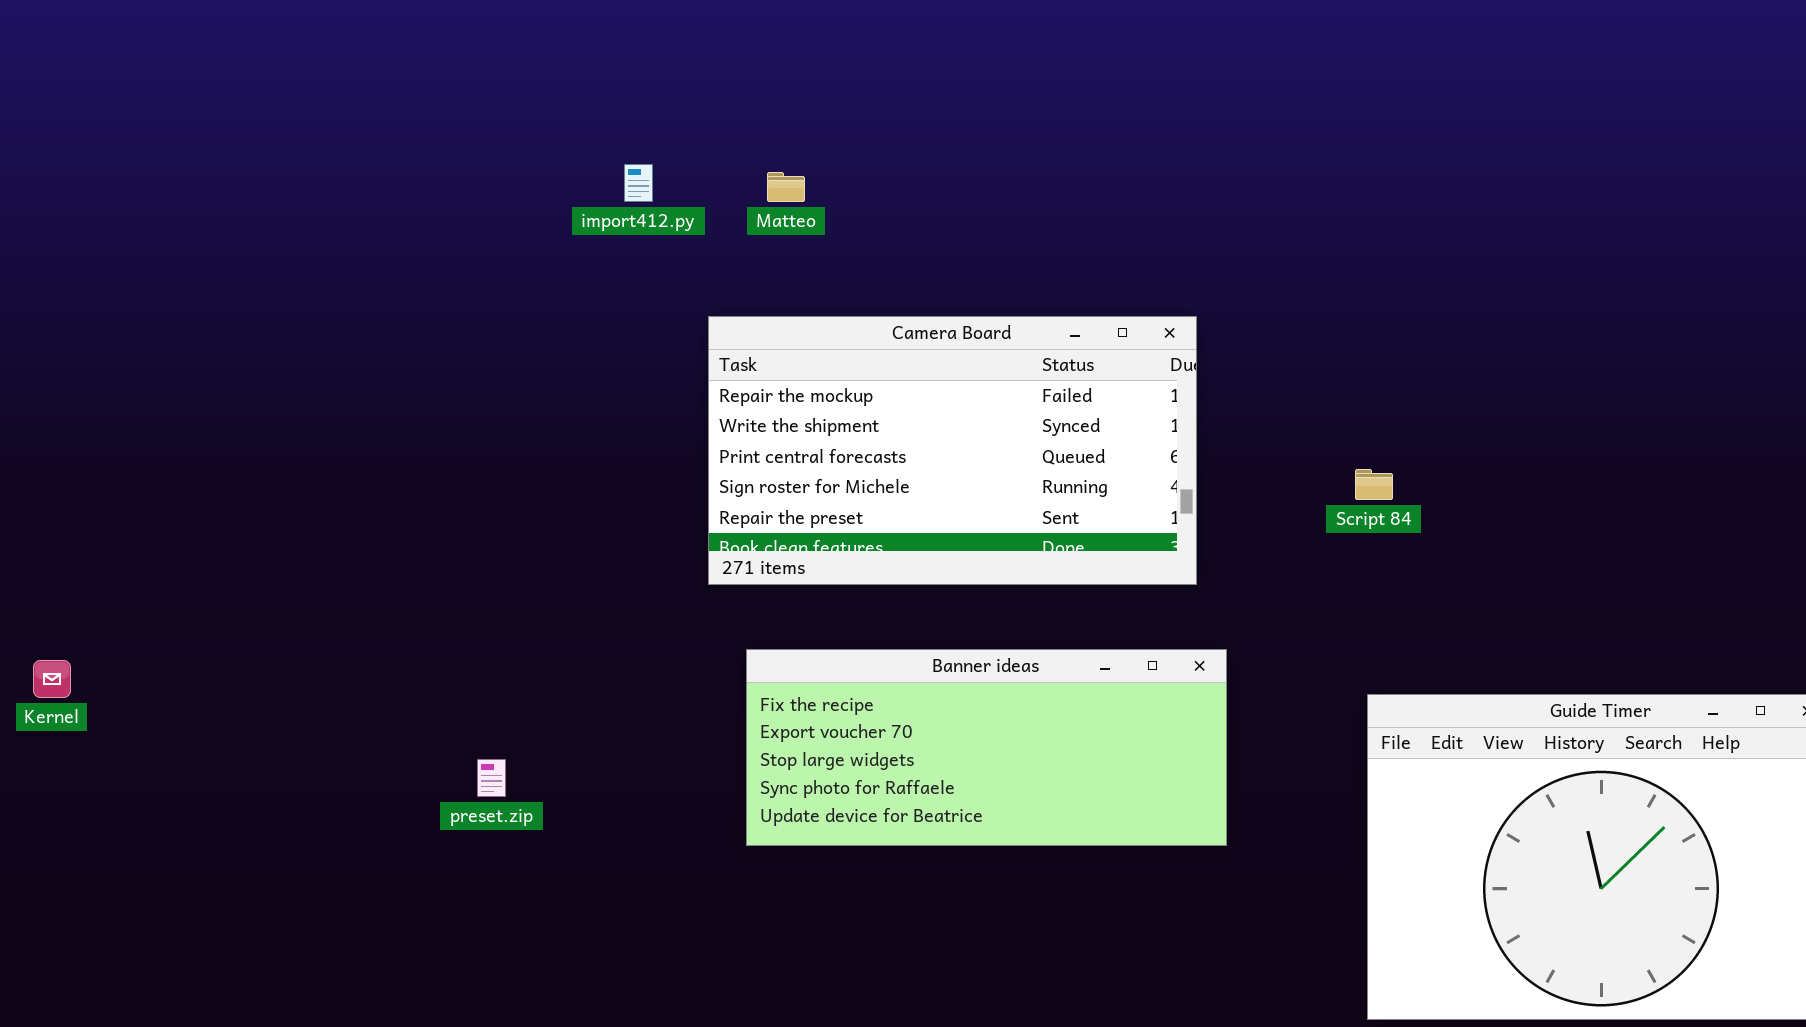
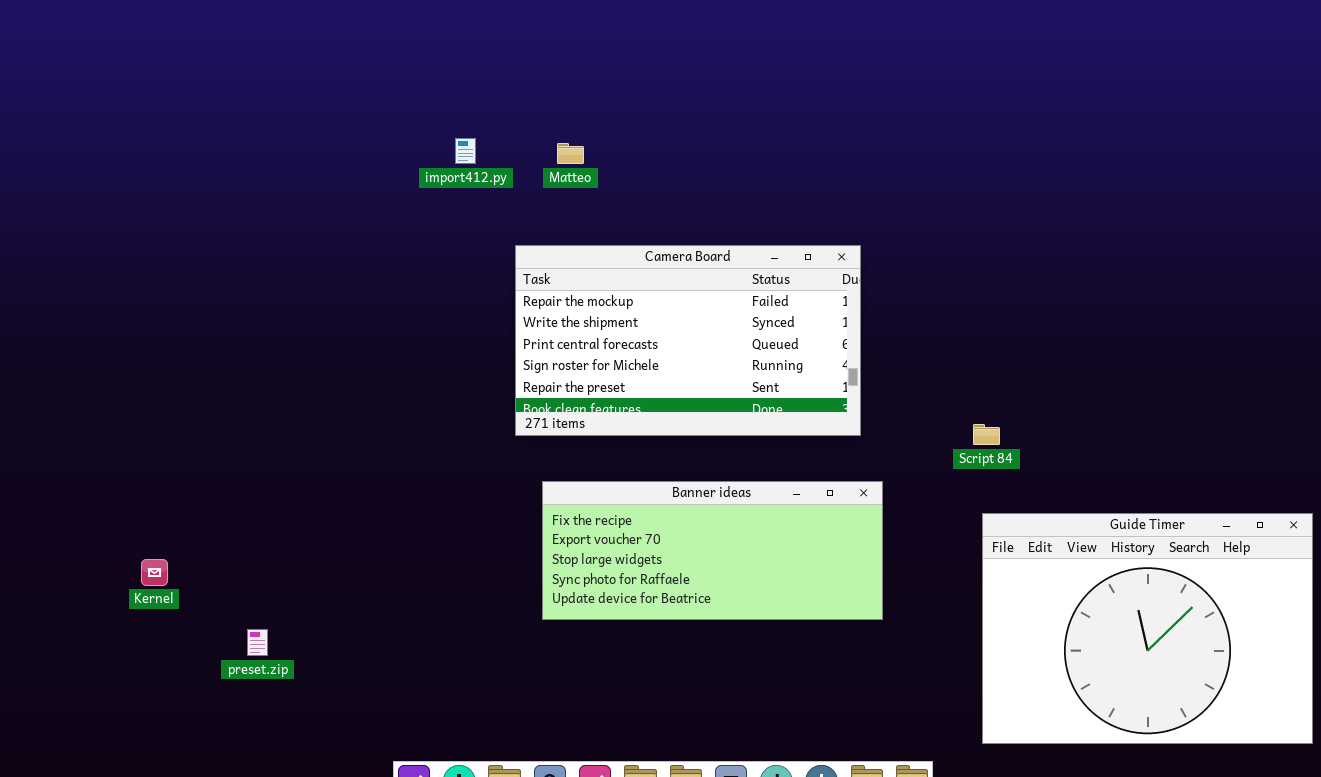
Script 84: [1355,469,1393,500] -> [973,424,1000,445], moved
Kernel: [33,660,71,698] -> [141,559,168,586], moved
preset.zip: [477,759,506,797] -> [247,629,268,656], moved

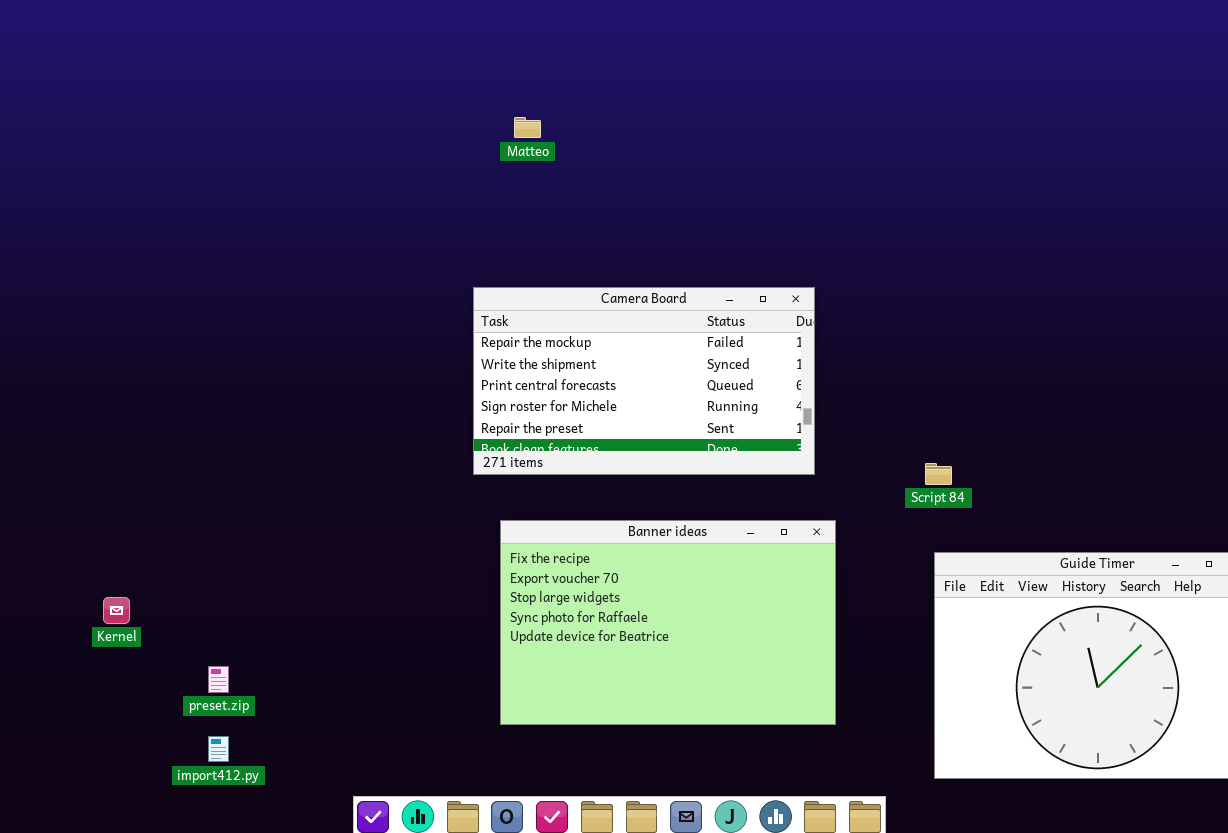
import412.py: [455,138,476,164] -> [208,736,229,762], moved
Matteo: [557,143,584,164] -> [514,117,541,138], moved
Banner ideas: [542,481,883,620] -> [500,520,836,725], resized

